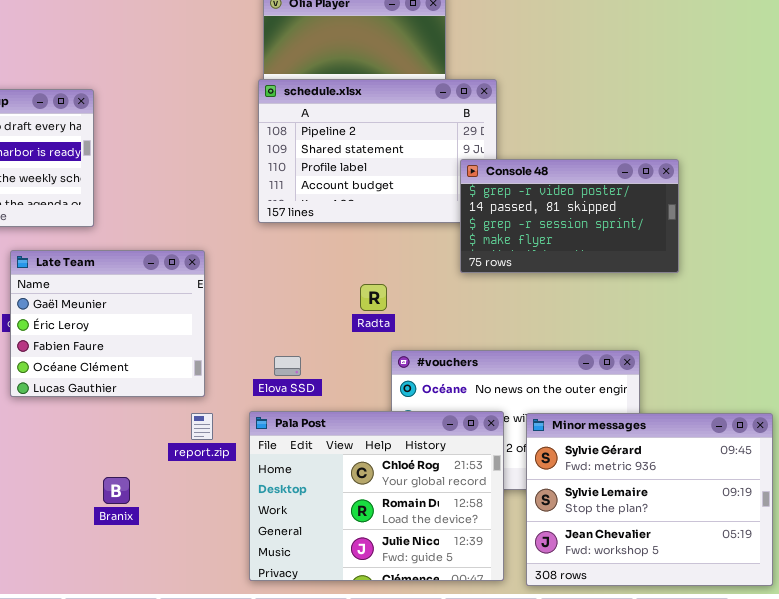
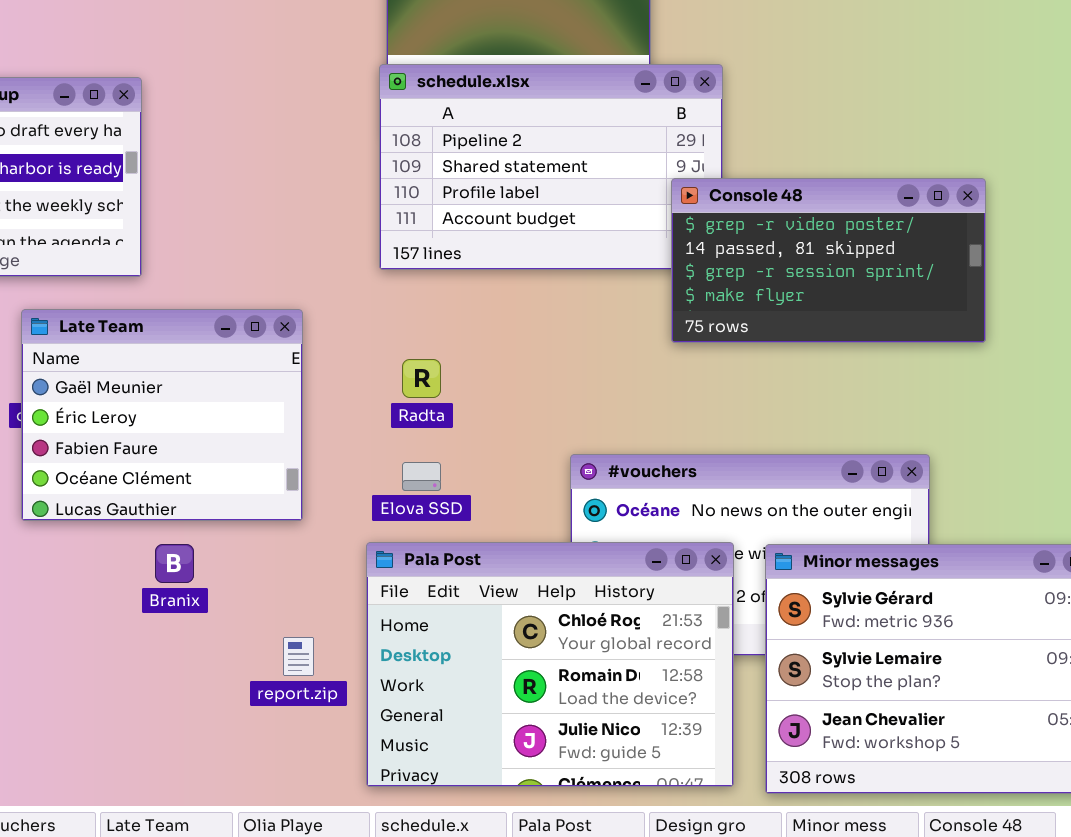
Radta: [360,284,387,311] -> [402,359,441,398], moved
report.zip: [191,413,213,440] -> [283,637,314,676], moved
Branix: [103,477,130,504] -> [155,544,194,583], moved

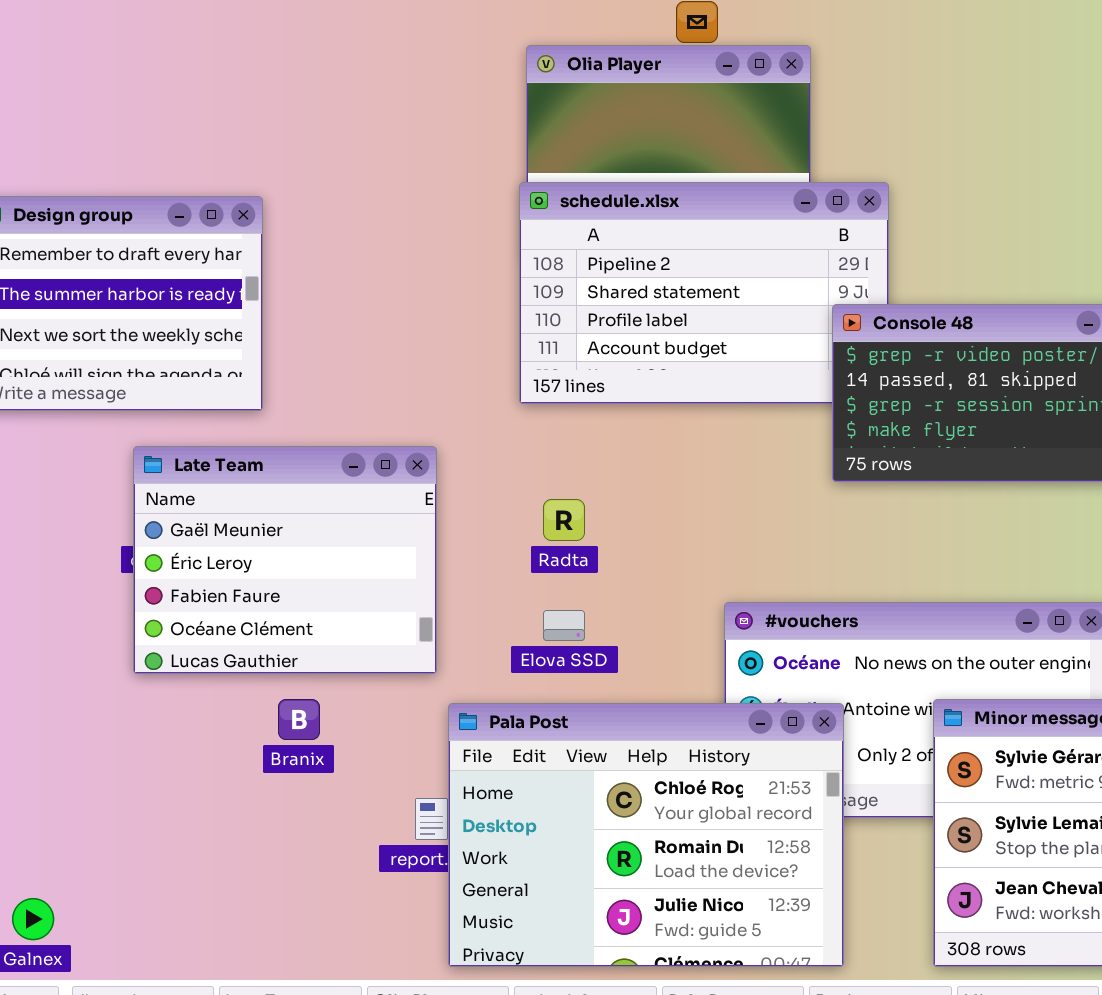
Pala Post: [366,542,734,787] -> [448,703,844,967], moved

